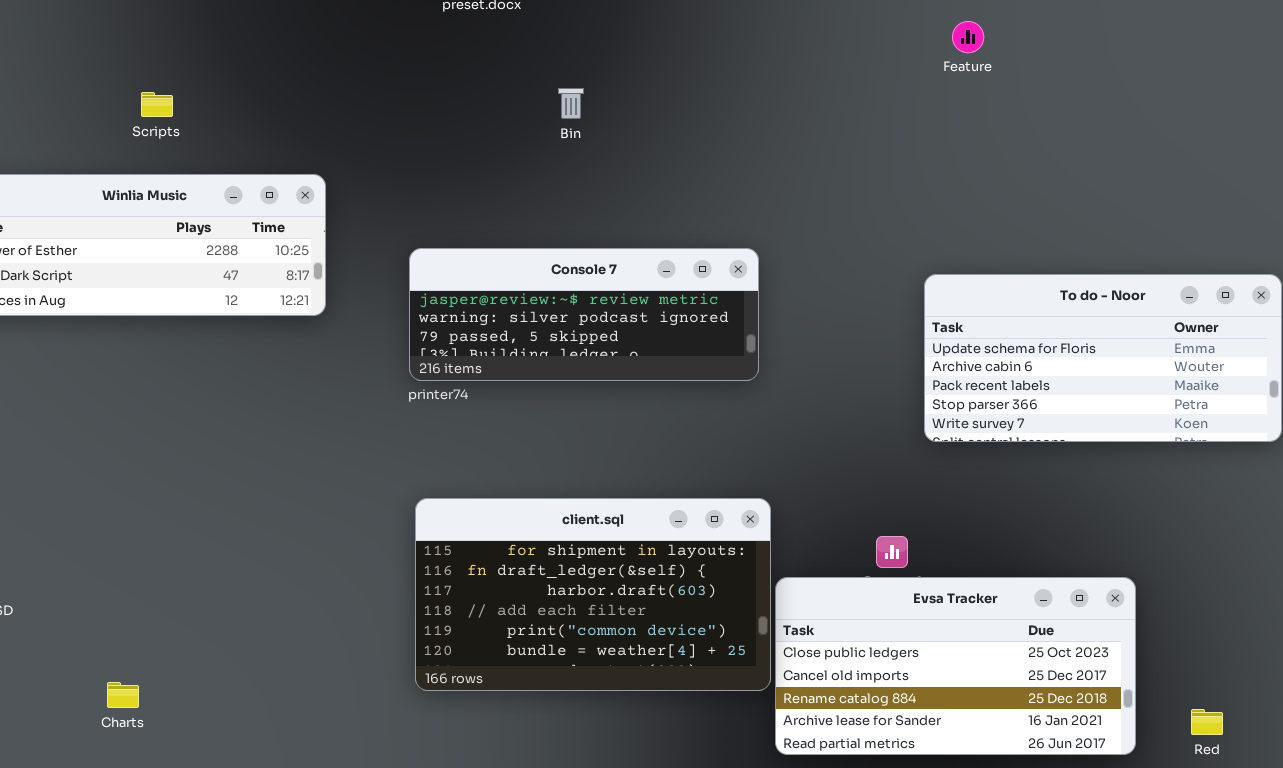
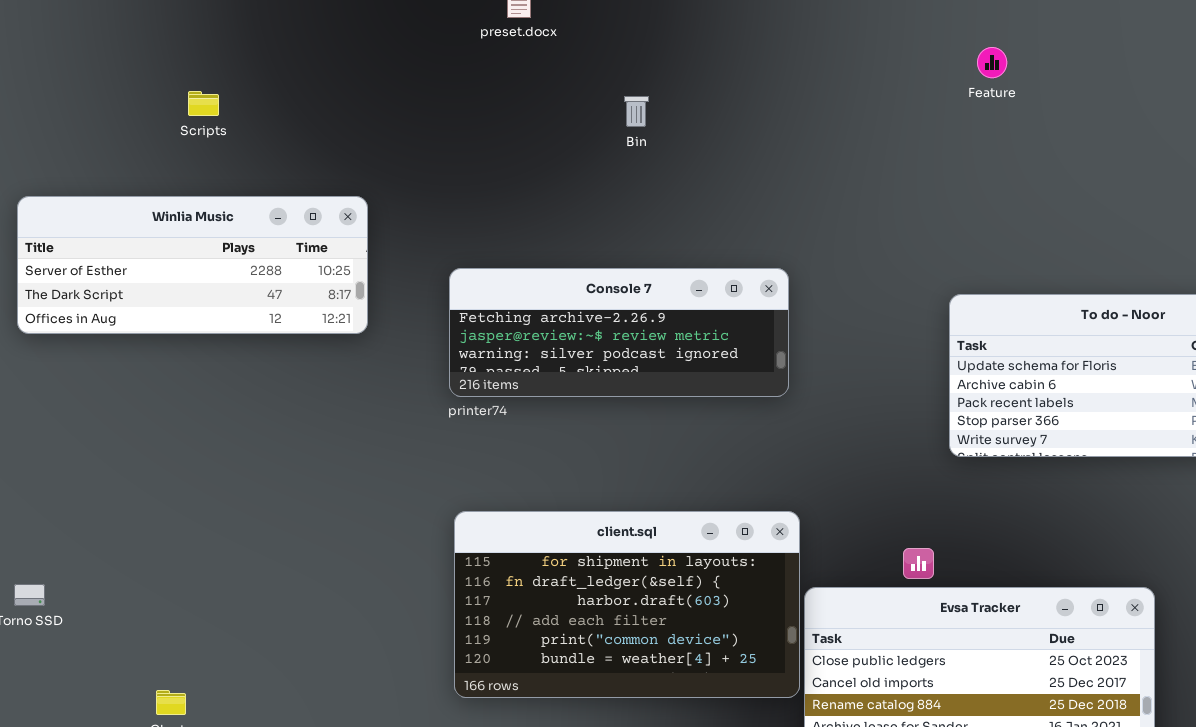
Bin: [558,88,584,119] -> [624,96,649,127], moved
Scripts: [141,92,173,117] -> [188,91,219,116], moved
Console 7: [409,248,759,381] -> [449,268,789,397], scrolled up 1 row

